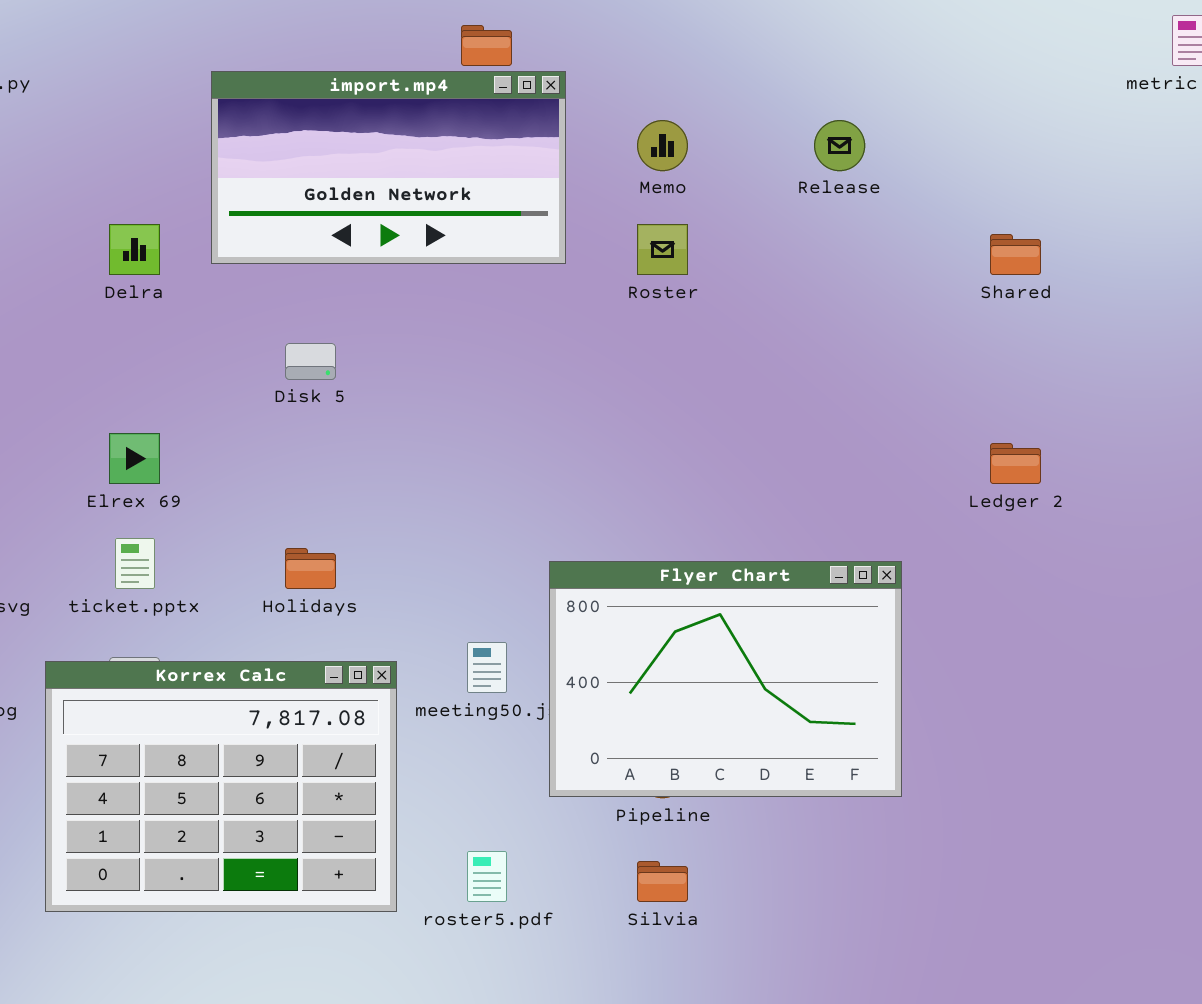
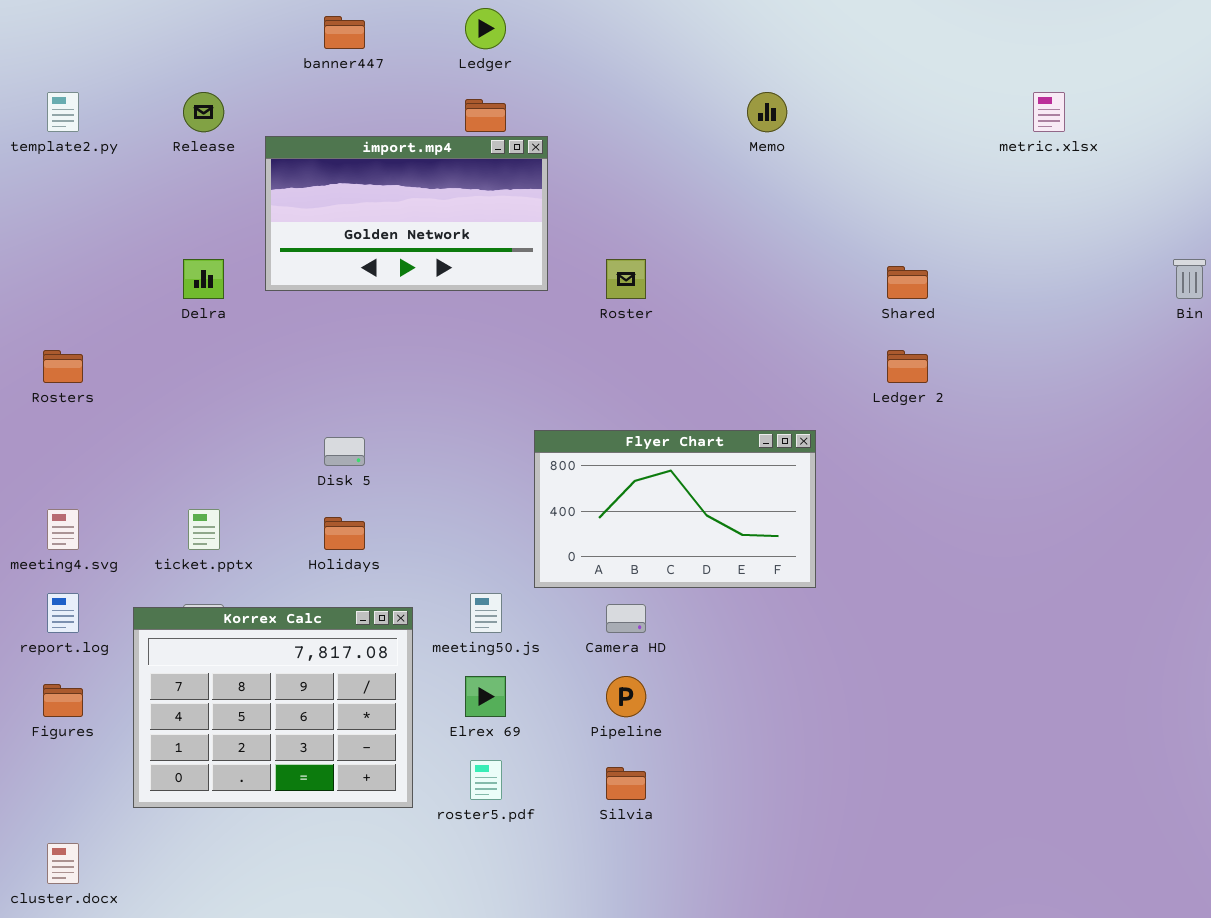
Memo: [637,120,688,171] -> [747,92,787,132], moved
Release: [814,120,865,171] -> [183,92,224,132], moved
Disk 5: [285,343,336,380] -> [324,437,365,466], moved
Elrex 69: [109,433,160,484] -> [465,676,506,717], moved
Ledger 2: [990,443,1041,484] -> [887,350,928,383], moved
Flyer Chart: [549,561,902,797] -> [534,430,816,588], moved, resized

